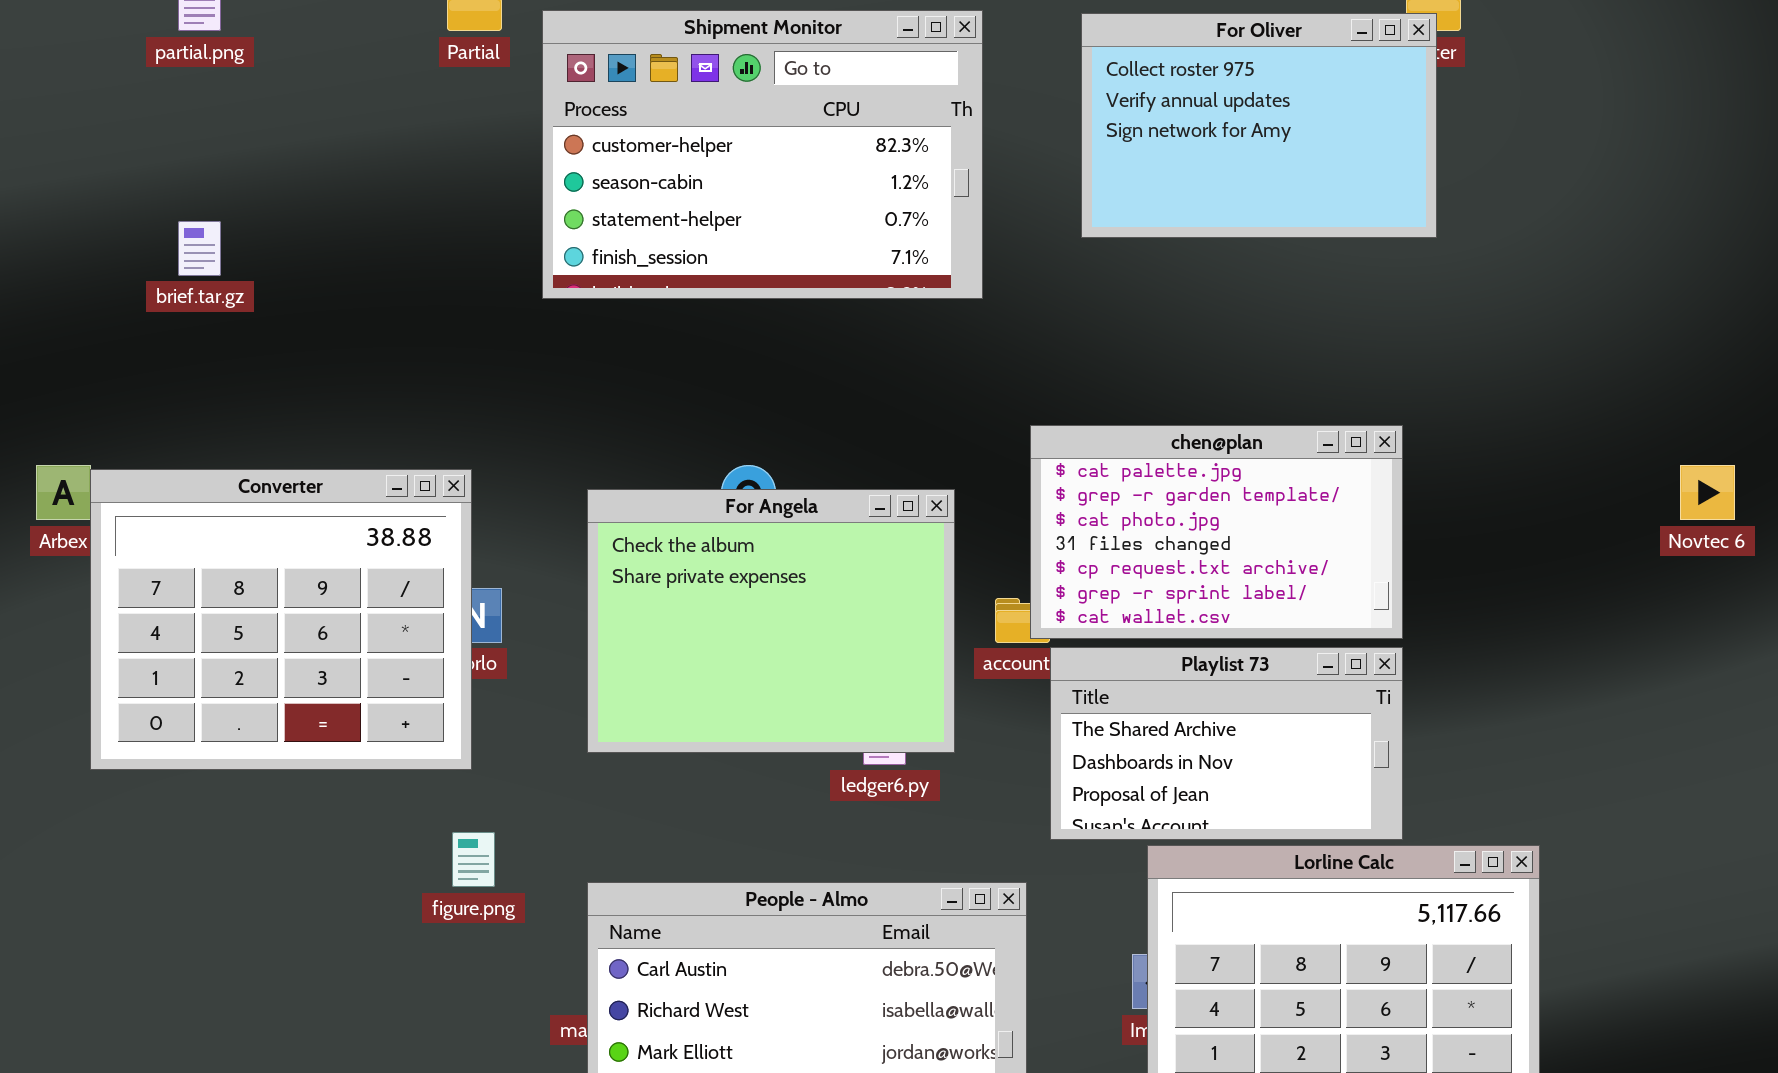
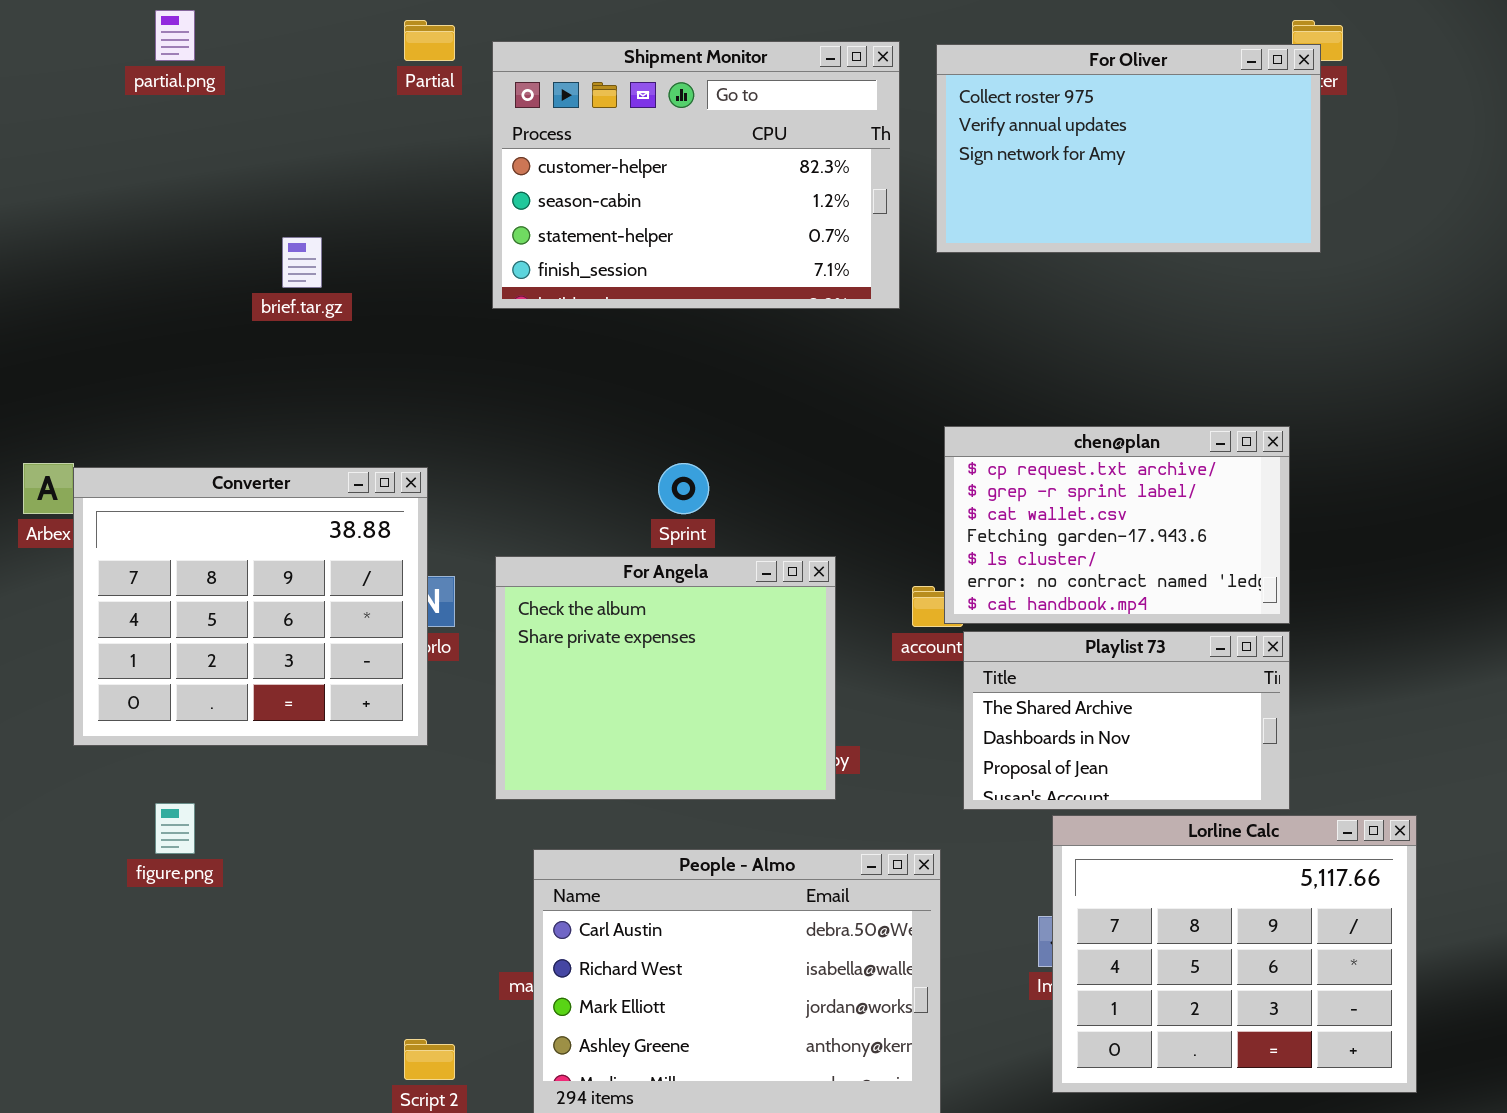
For Oliver: [1081,13,1437,238] -> [936,44,1321,253], resized
brief.tar.gz: [178,221,221,276] -> [282,237,322,288], moved
chen@plan: [1030,425,1403,639] -> [944,426,1290,624], scrolled down 4 rows
For Angela: [587,489,955,753] -> [495,556,836,800], moved
figure.png: [452,832,495,887] -> [155,803,195,854], moved

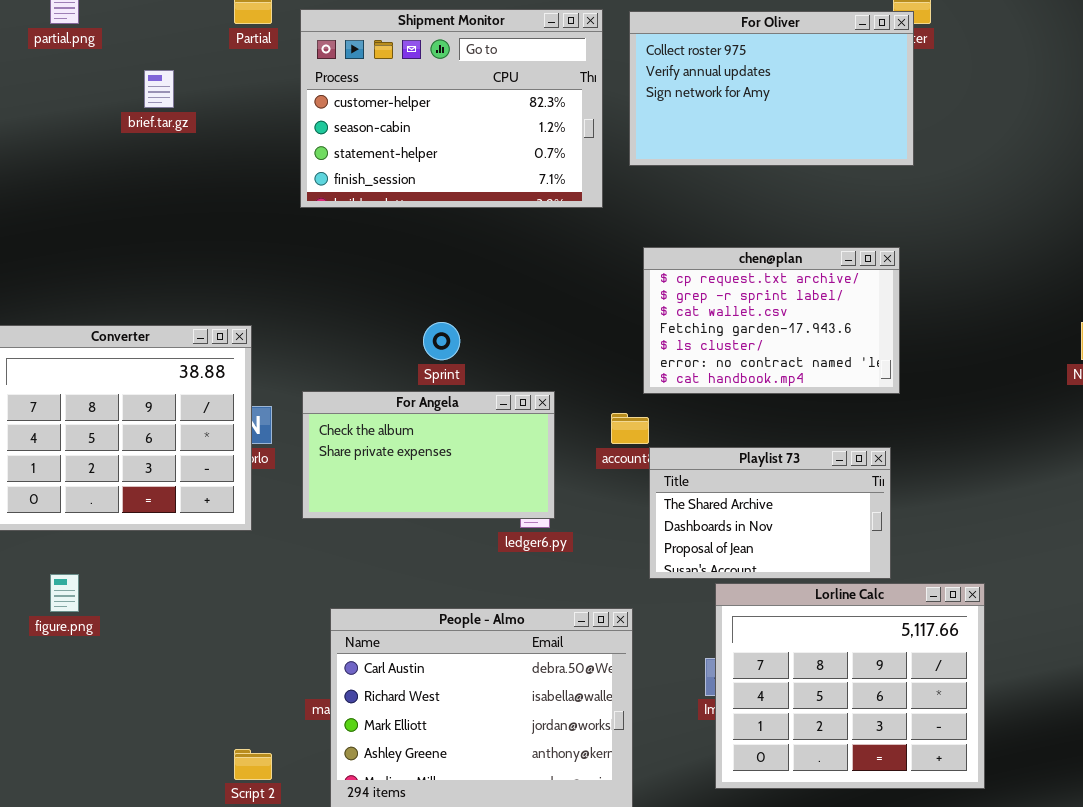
brief.tar.gz: [282,237,322,288] -> [144,70,174,108], moved
chen@plan: [944,426,1290,624] -> [643,247,900,394], moved
For Angela: [495,556,836,800] -> [302,391,555,519], resized

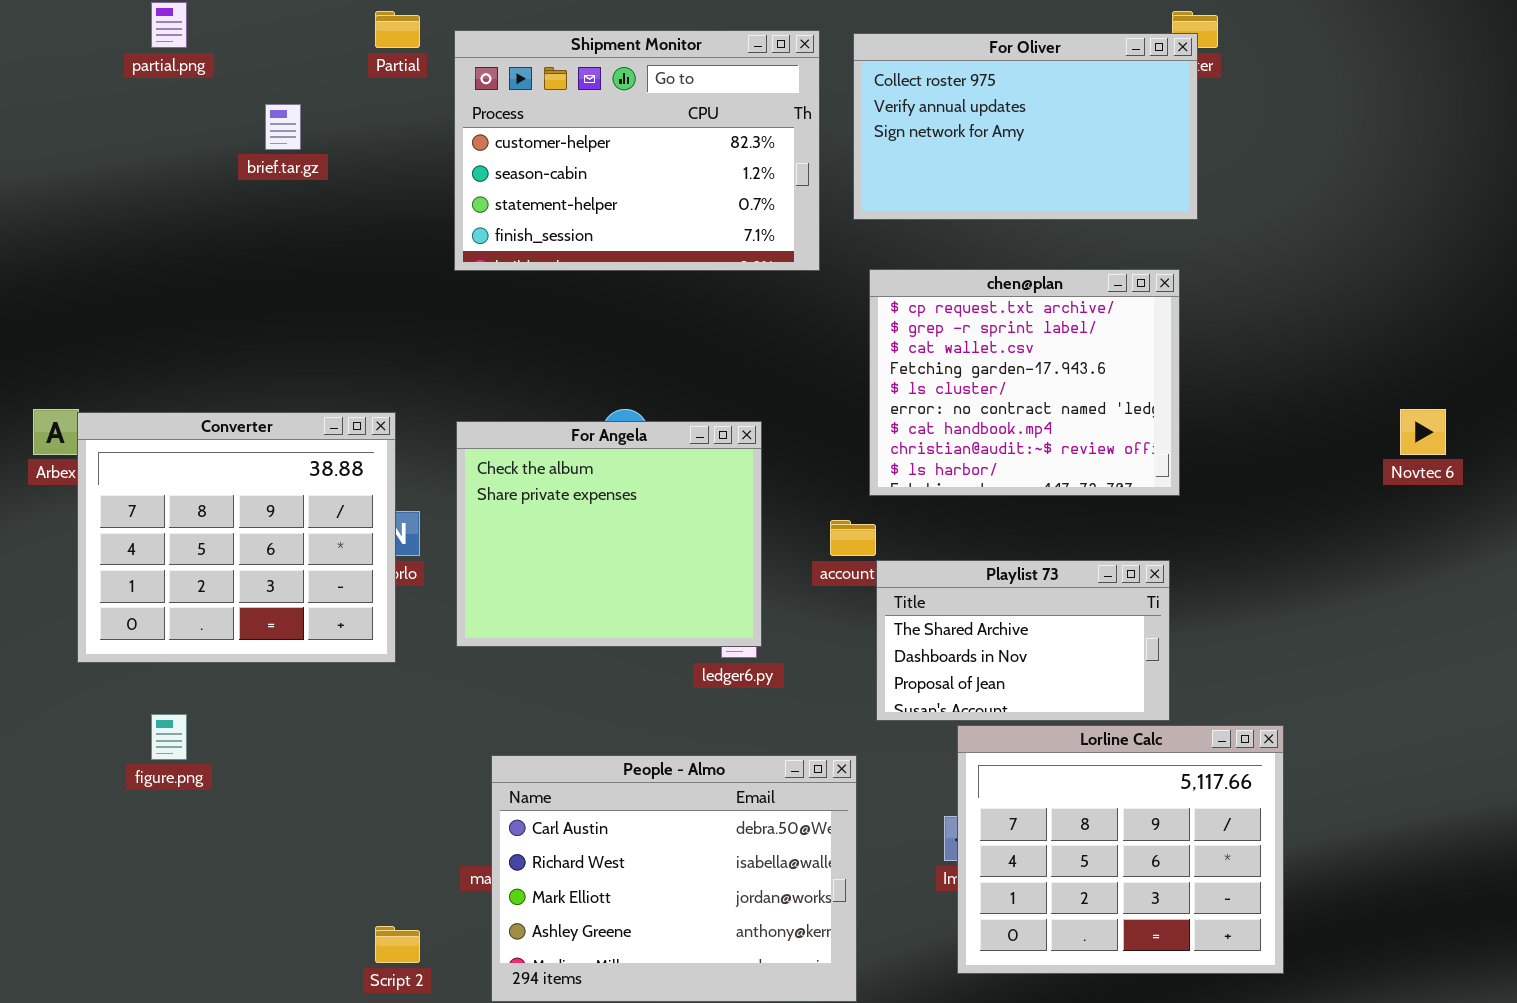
chen@plan: [643,247,900,394] -> [869,269,1180,496], resized
For Angela: [302,391,555,519] -> [456,421,762,647], resized

